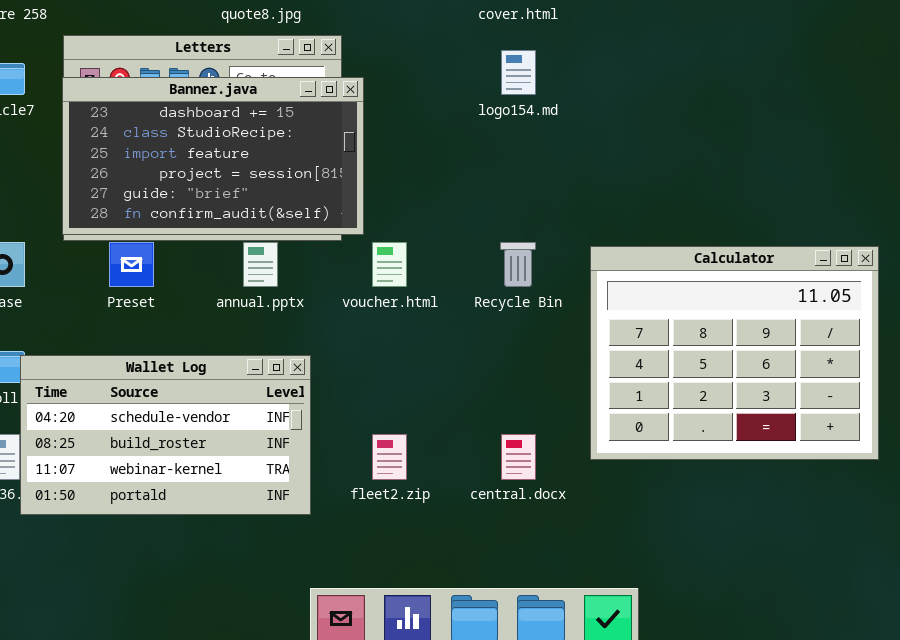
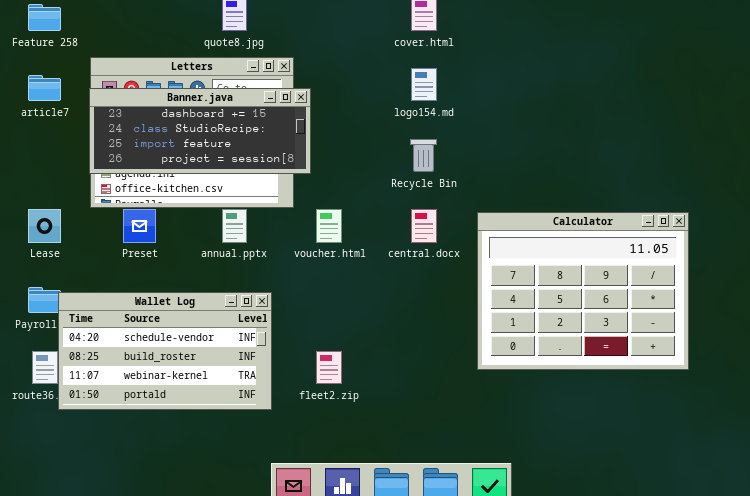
Banner.java: [62,77,364,235] -> [89,88,311,174], resized
Recycle Bin: [500,242,536,287] -> [410,139,437,172], moved
central.docx: [501,434,536,480] -> [411,209,437,243], moved

